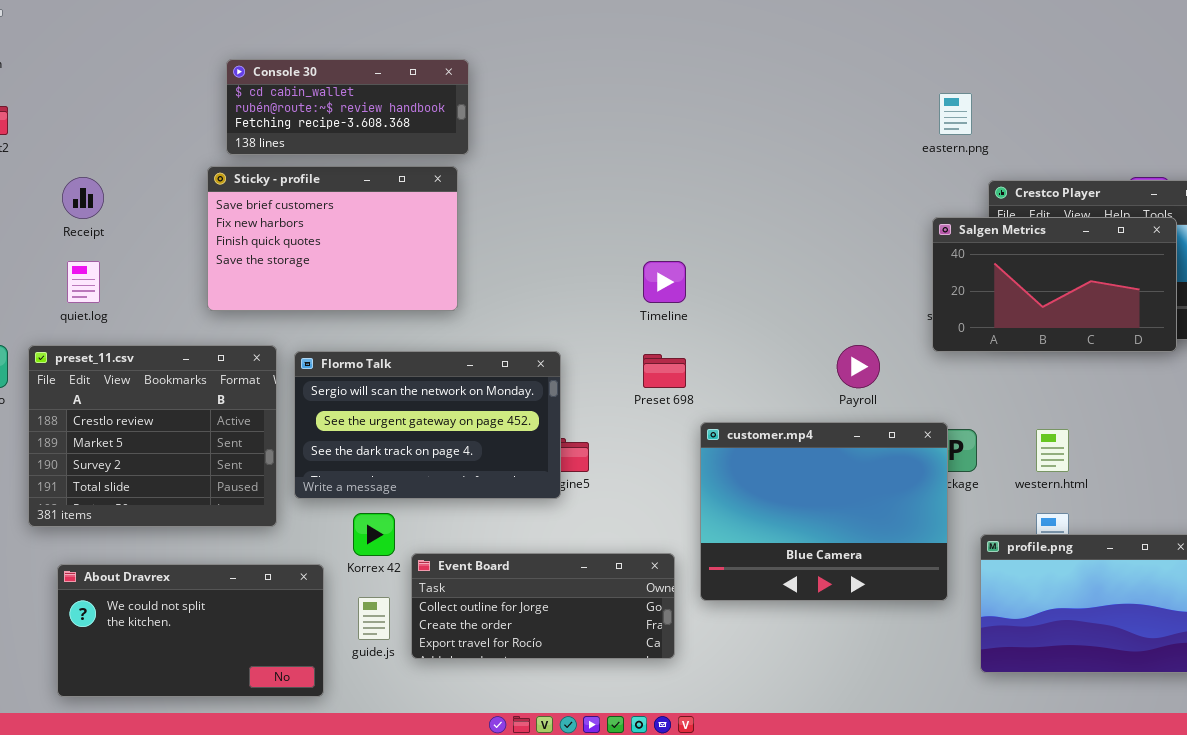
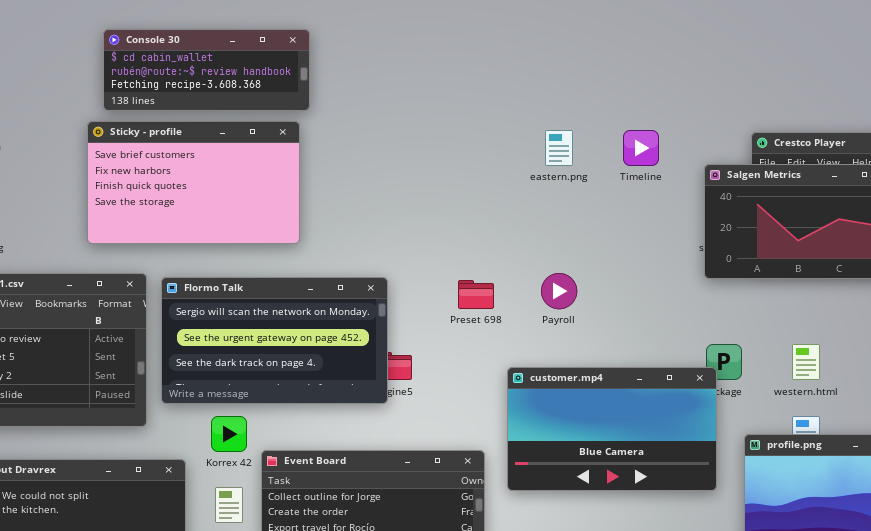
eastern.png: [939,93,972,135] -> [545,130,573,166], moved
Timeline: [643,261,686,303] -> [623,130,659,166], moved
Payroll: [837,345,880,388] -> [541,273,577,309], moved
customer.mp4: [700,422,948,601] -> [507,367,717,491], resized

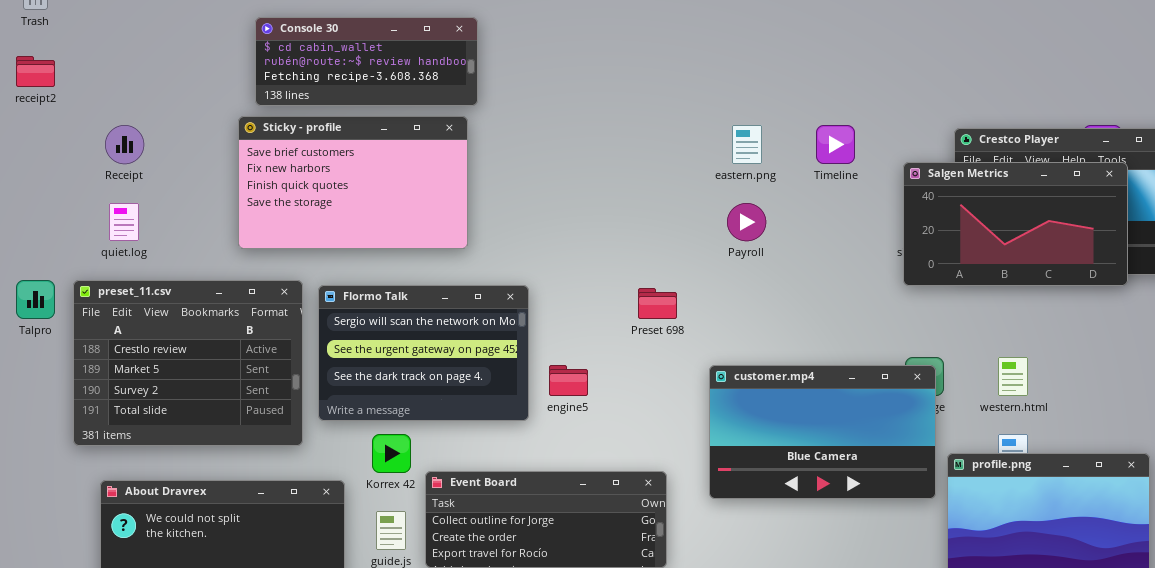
Payroll: [541,273,577,309] -> [727,203,766,241], moved
Flormo Talk: [161,277,388,404] -> [318,285,529,421], resized
customer.mp4: [507,367,717,491] -> [709,365,936,499], moved

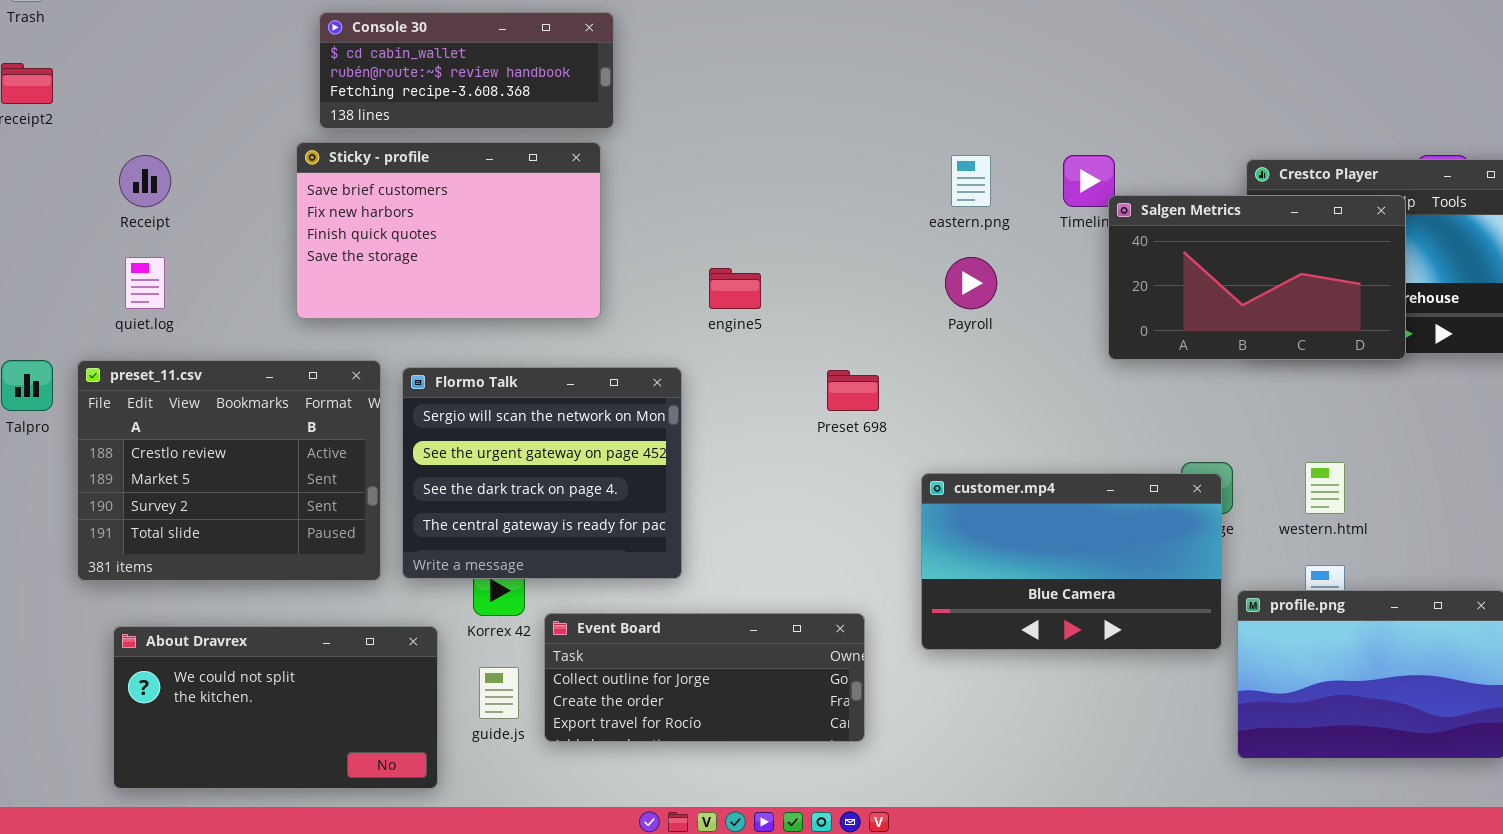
Salgen Metrics: [903,162,1128,286] -> [1108,195,1406,360], moved
Flormo Talk: [318,285,529,421] -> [402,367,682,579], resized
engine5: [549,365,588,396] -> [709,268,761,309], moved

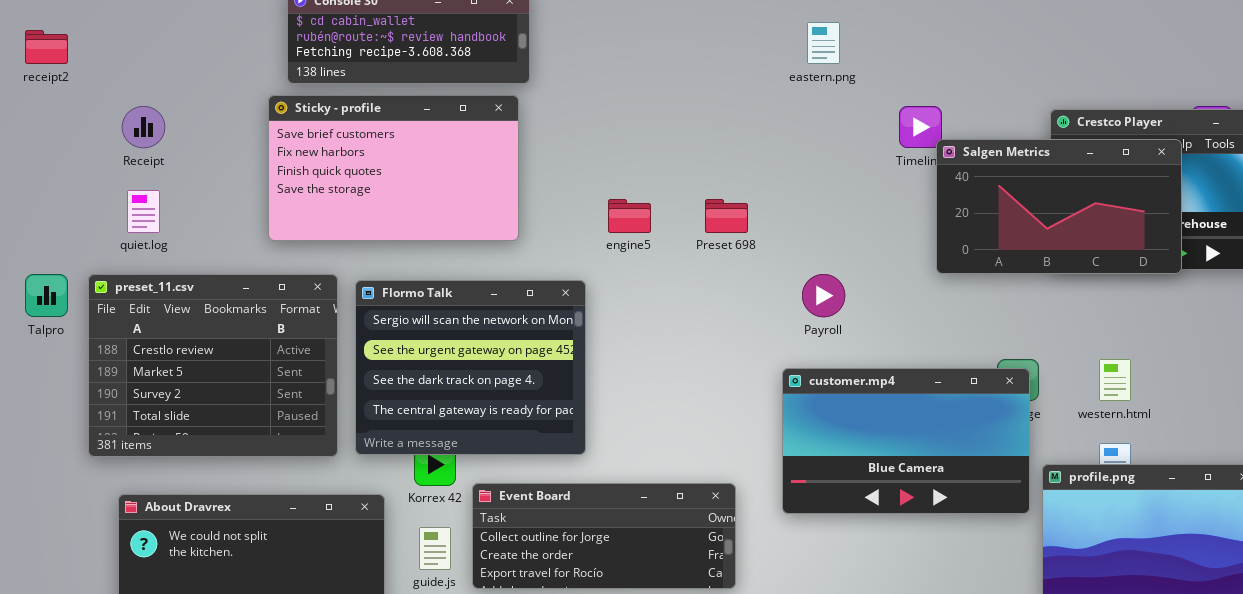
eastern.png: [951,155,991,207] -> [807,22,840,64], moved
Payroll: [945,257,997,309] -> [802,274,845,317], moved
Preset 698: [827,370,879,411] -> [705,199,748,233], moved

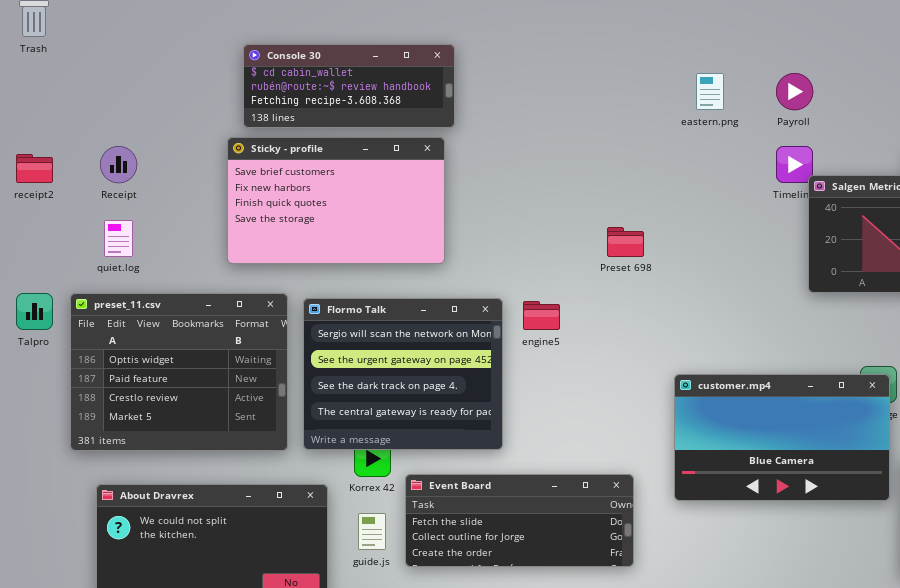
receipt2: [25,30,68,64] -> [16,154,53,183], moved
engine5: [608,199,651,233] -> [523,301,560,330], moved
preset_11.csv: [88,274,338,457] -> [70,293,288,451], scrolled up 2 rows
Payroll: [802,274,845,317] -> [776,73,813,110], moved
Event Board: [472,483,736,589] -> [405,474,634,567], scrolled up 1 row

